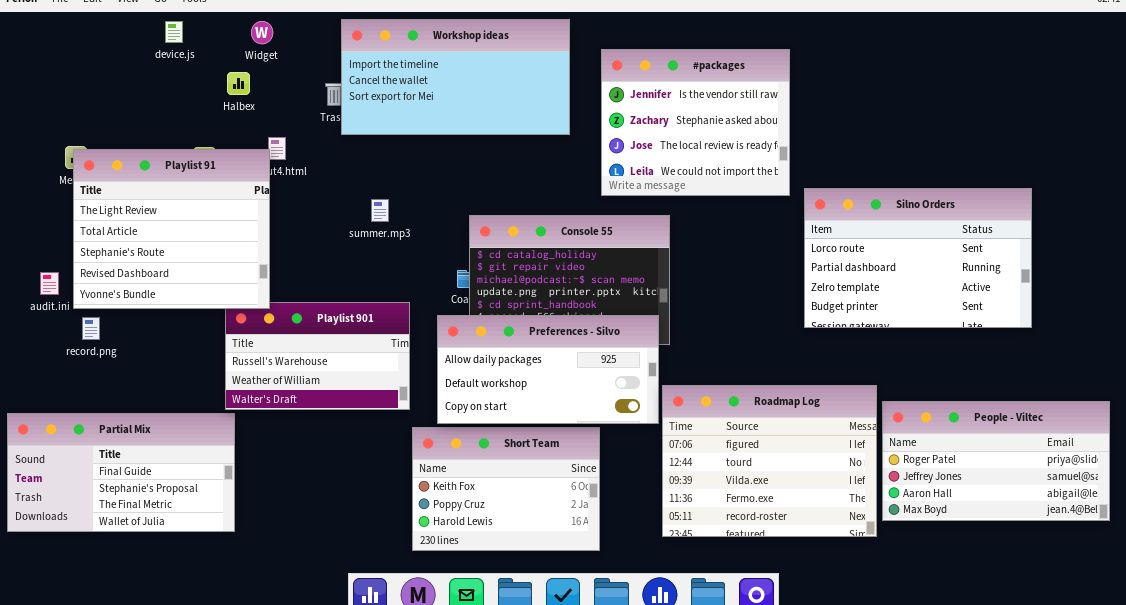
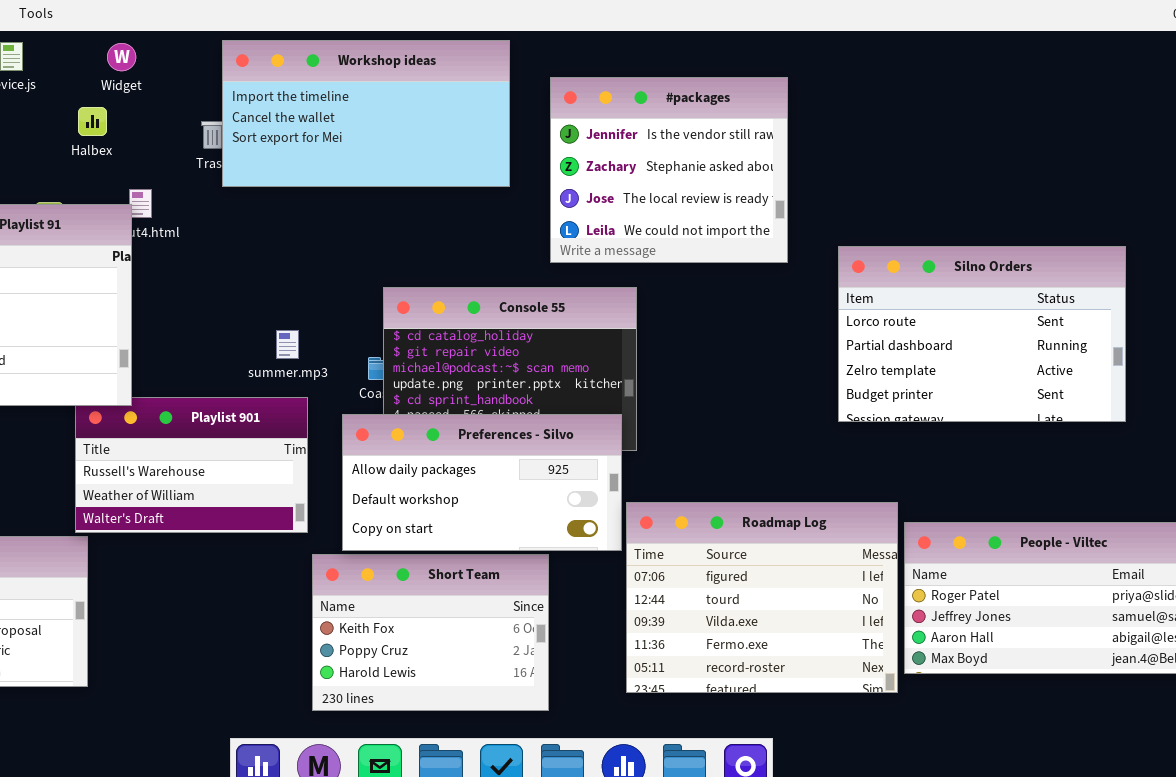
Silno Orders: [804,188,1032,328] -> [838,246,1126,422], moved
summer.mp3: [371,199,389,222] -> [276,330,299,359], moved

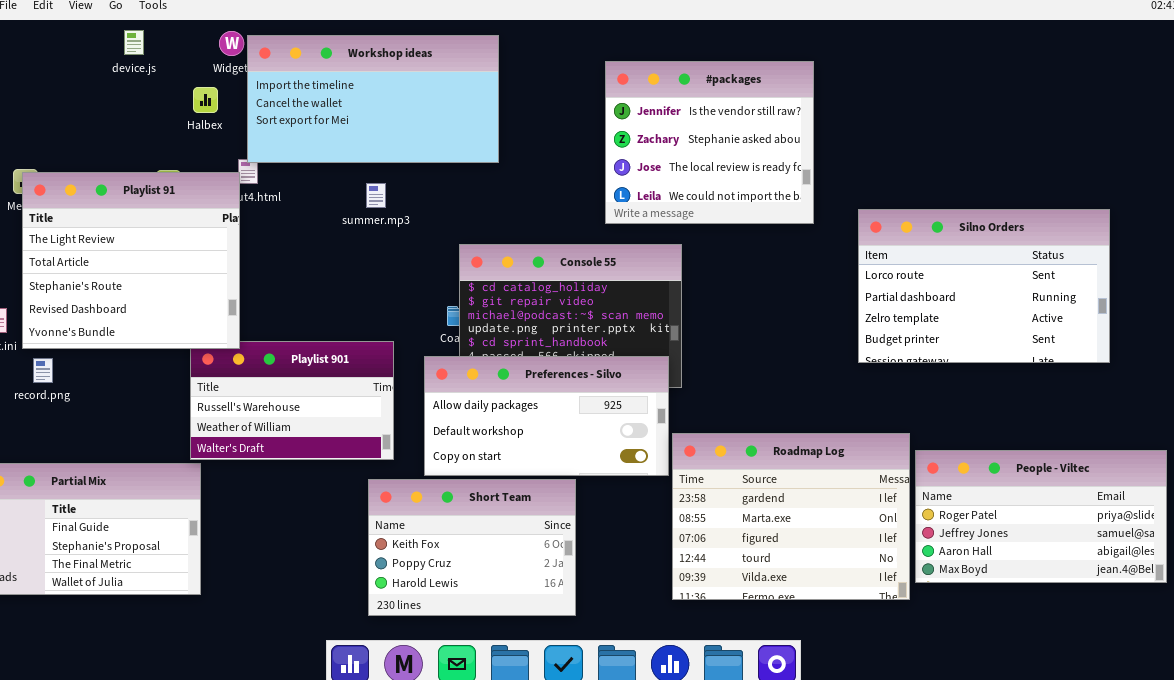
Workshop ideas: [222,40,510,187] -> [247,35,499,163], moved
summer.mp3: [276,330,299,359] -> [366,183,386,208], moved
Roadmap Log: [626,502,898,693] -> [672,433,910,600], scrolled up 2 rows
Short Team: [312,554,549,711] -> [368,479,576,616], moved

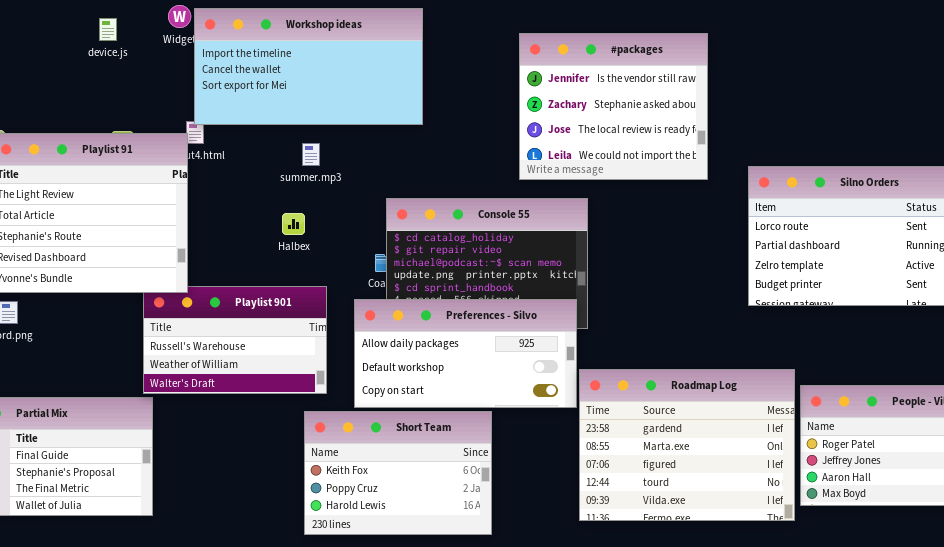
device.js: [124,30,144,55] -> [99,18,117,41], moved
Halbex: [193,87,218,113] -> [282,213,305,235], moved

